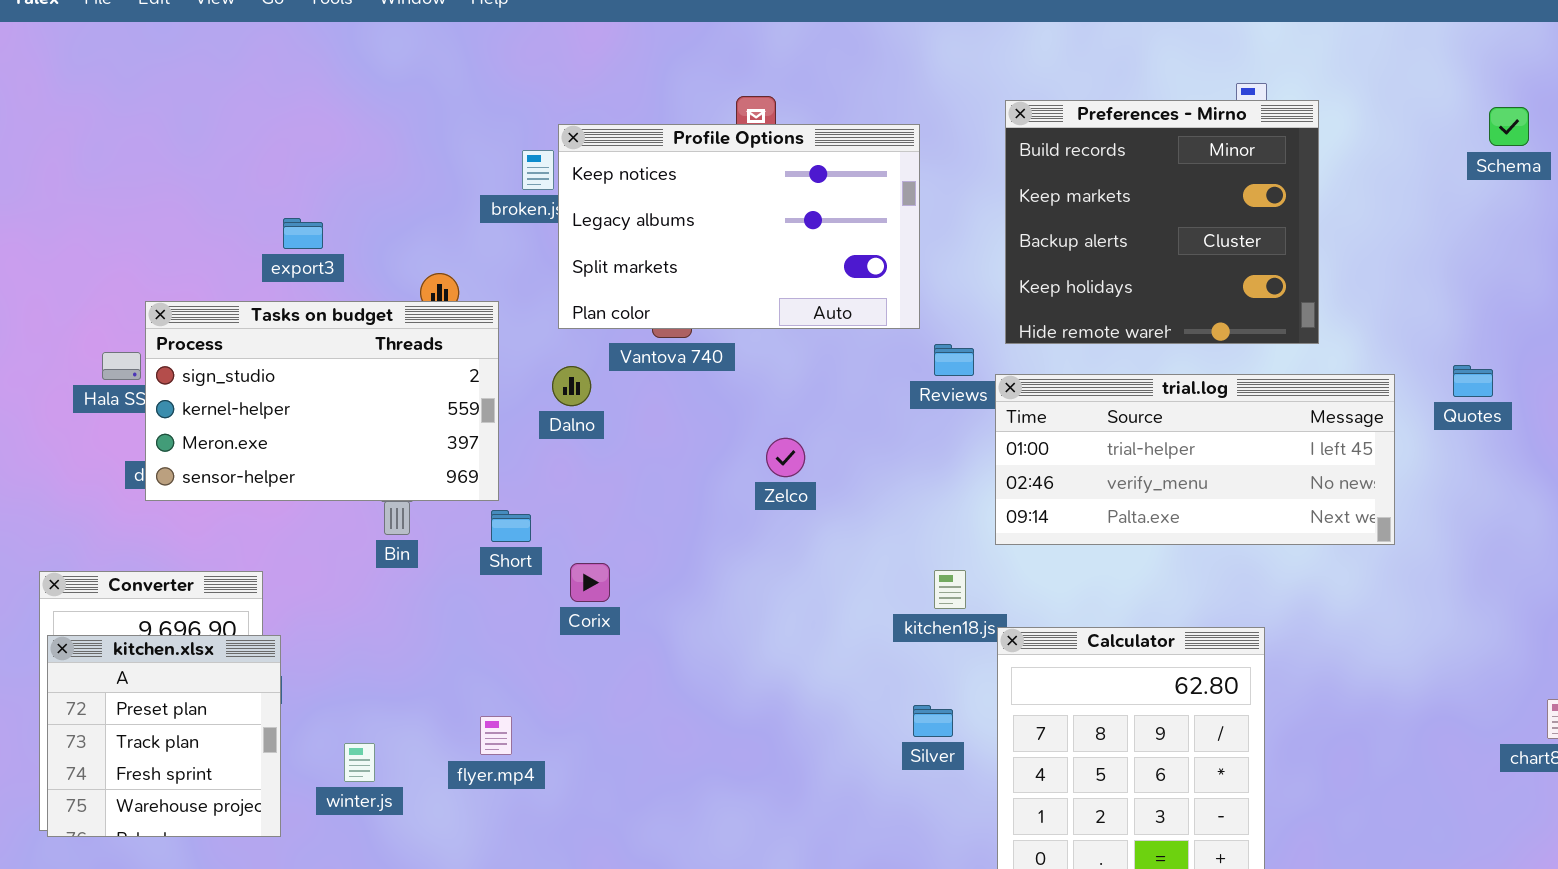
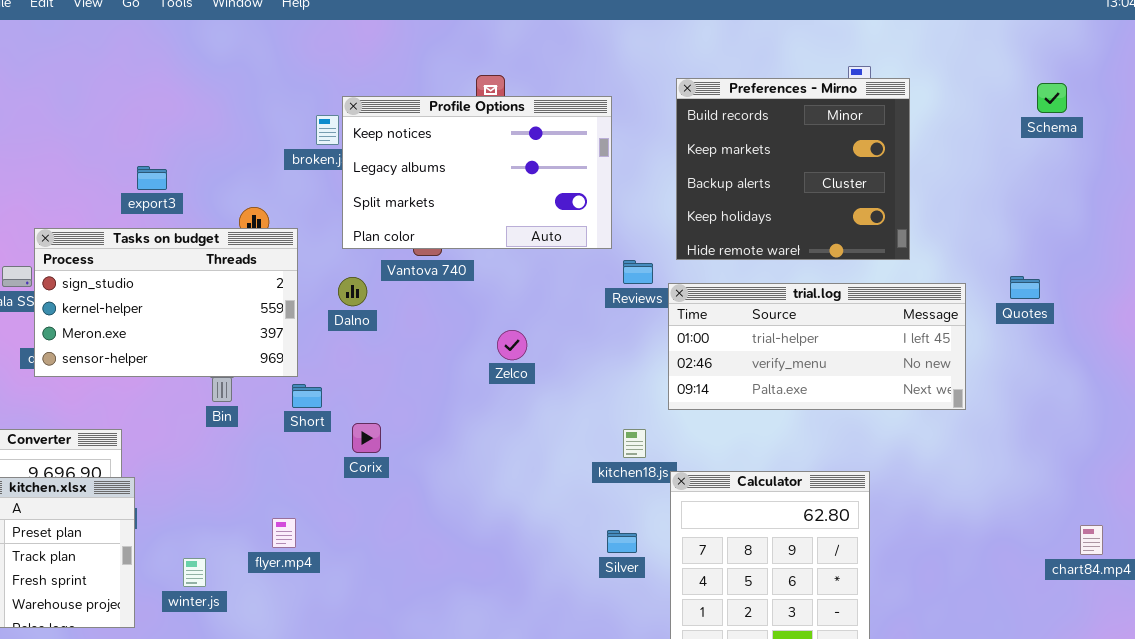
flyer.mp4: [480,716,512,755] -> [272,518,296,548], moved

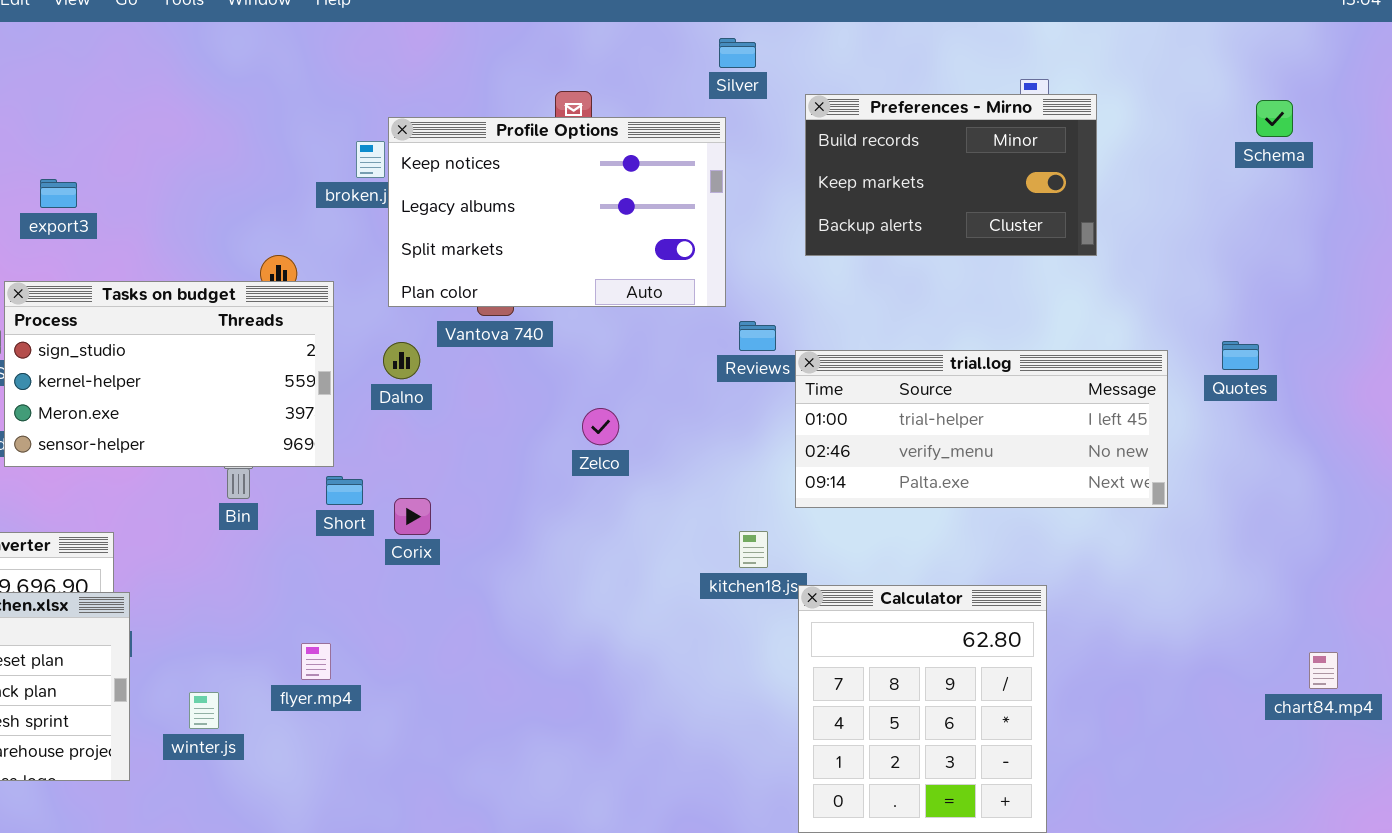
Preferences - Mirno: [676,78,910,260] -> [805,94,1097,256], resized
export3: [137,166,167,190] -> [40,179,77,208], moved
Corix: [352,423,381,453] -> [394,498,431,535], moved
Silver: [607,530,637,553] -> [719,38,756,68], moved

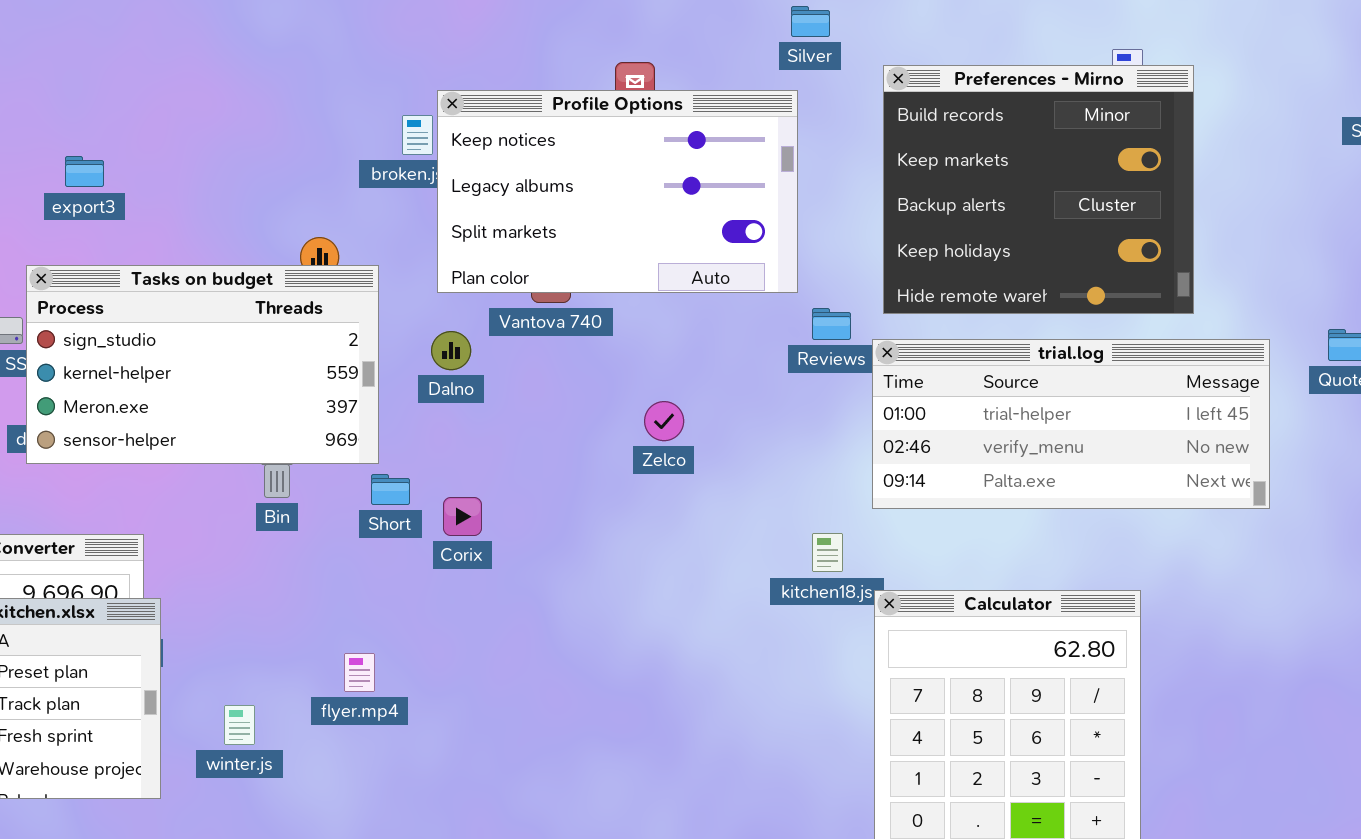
Preferences - Mirno: [805,94,1097,256] -> [883,65,1194,314], resized

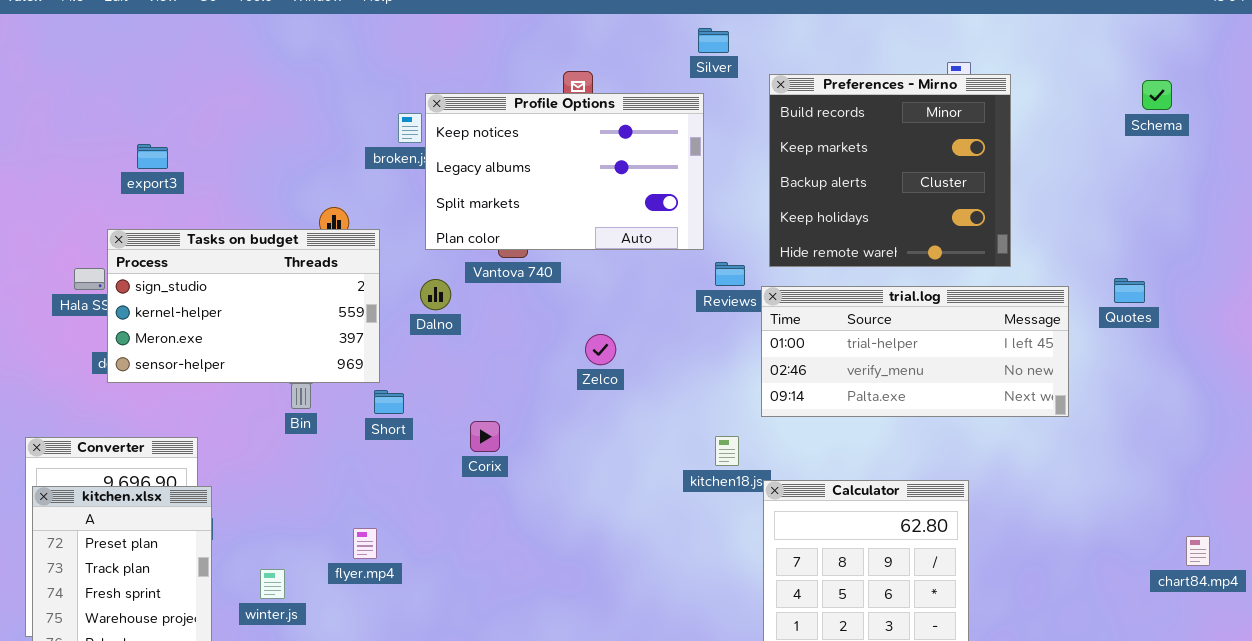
Corix: [443,497,482,536] -> [470,421,500,452], moved

